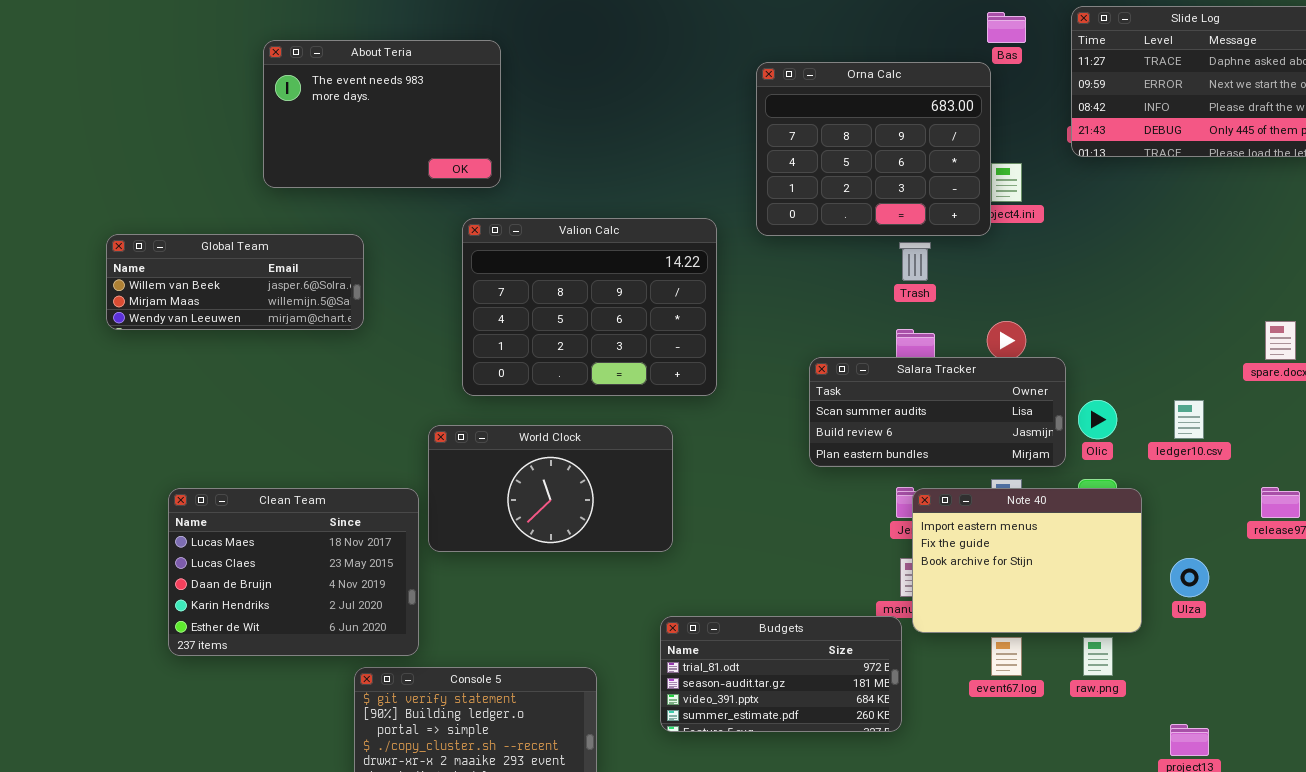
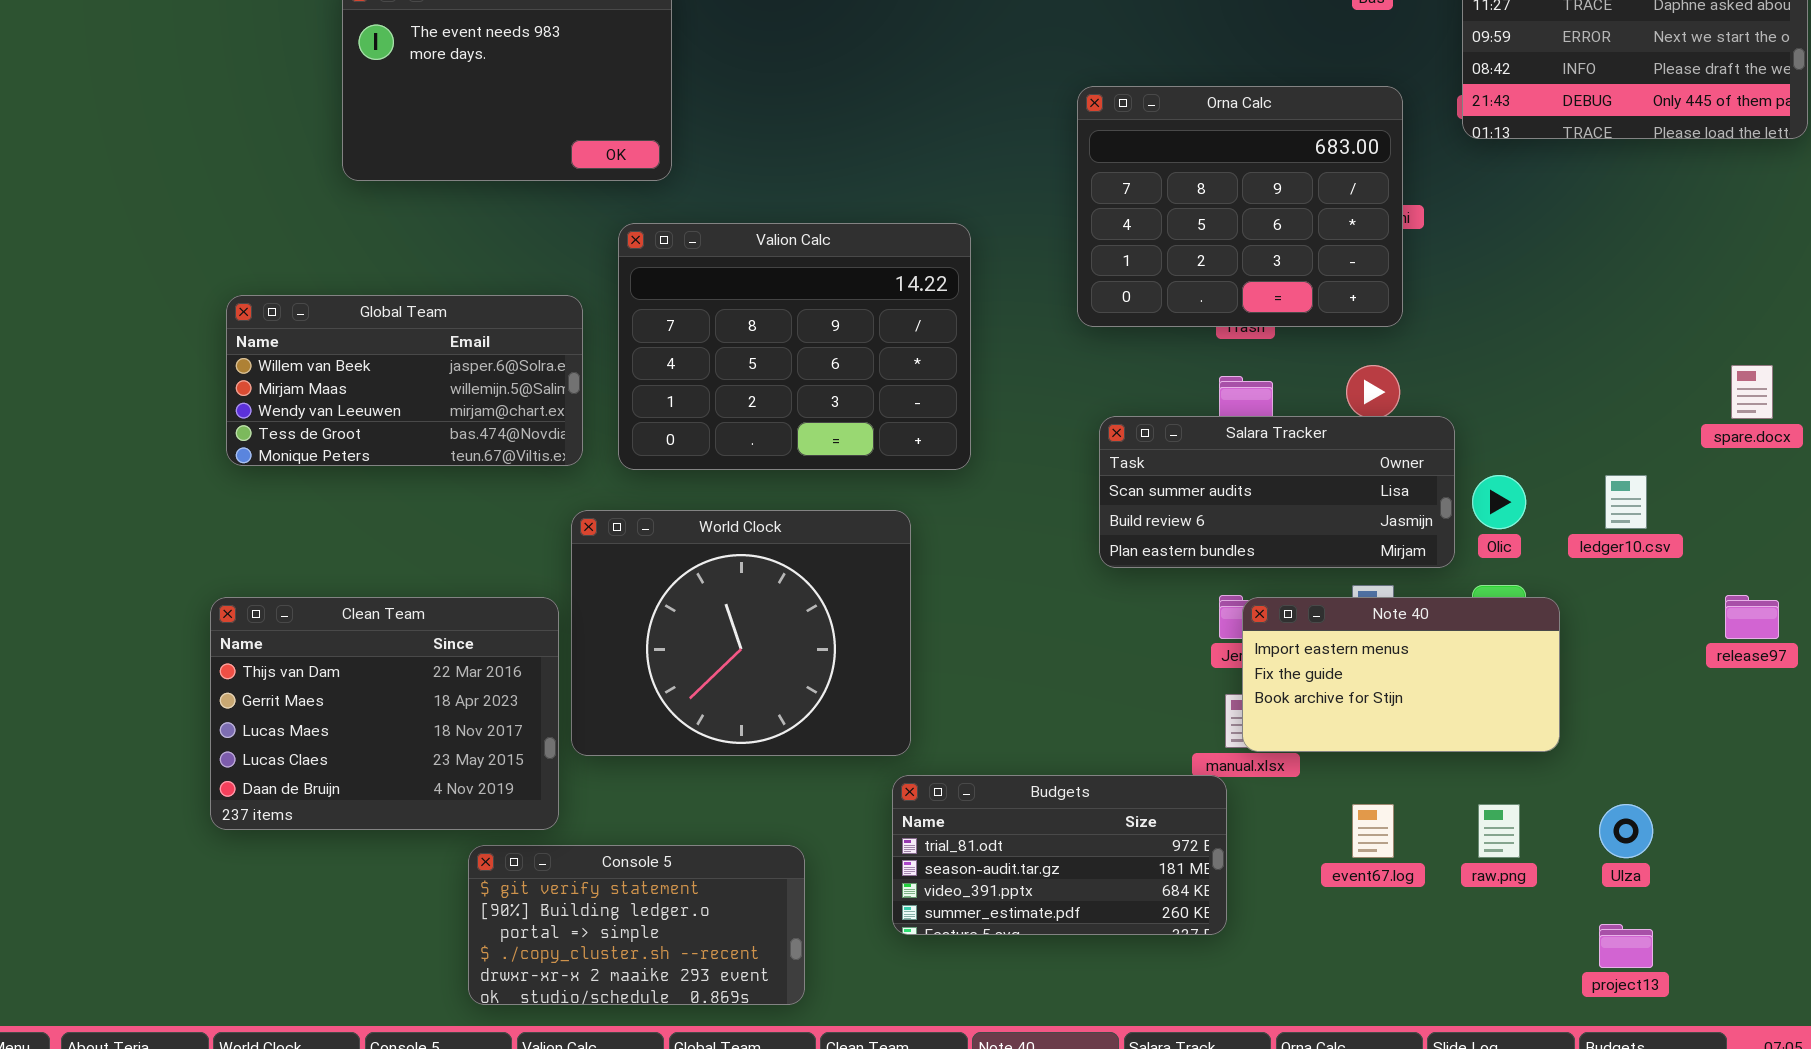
Orna Calc: [756,62,991,236] -> [1077,86,1403,327], moved
Global Team: [106,234,364,330] -> [226,295,583,466], moved, resized
World Clock: [428,425,673,552] -> [571,510,911,756], resized
Clean Team: [168,488,419,656] -> [210,597,559,830], scrolled up 2 rows
Note 40: [912,488,1142,633] -> [1242,597,1560,752], resized
Ulza: [1170,558,1209,597] -> [1599,804,1653,858], moved

